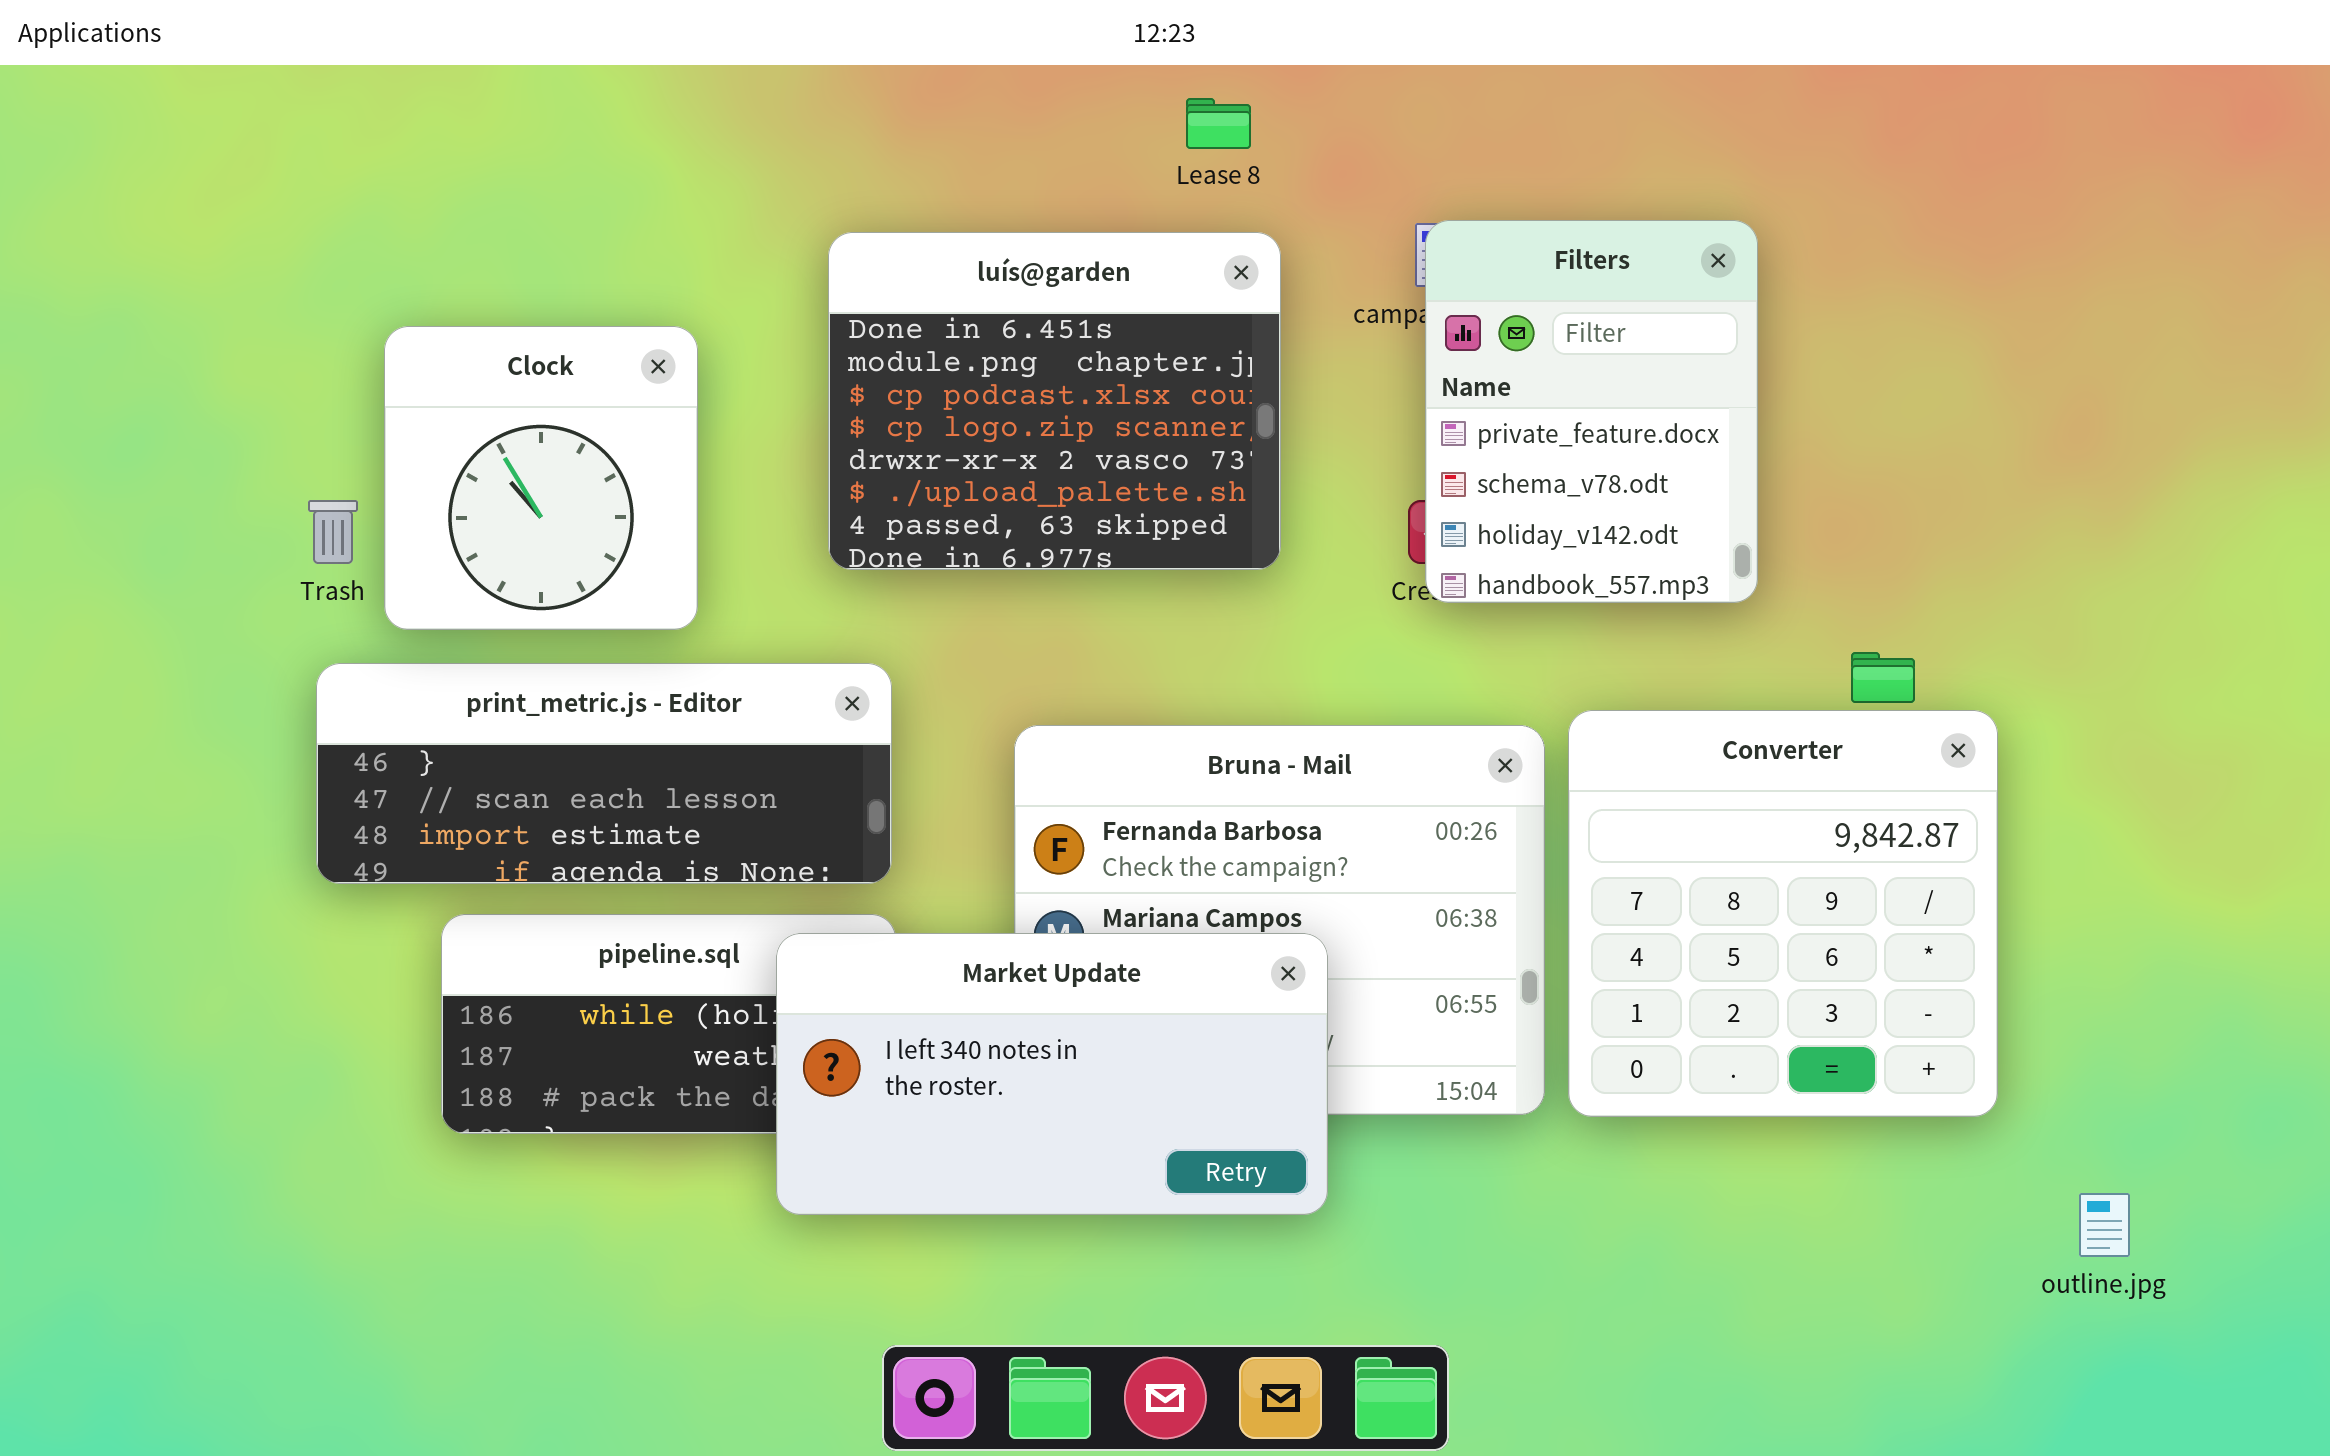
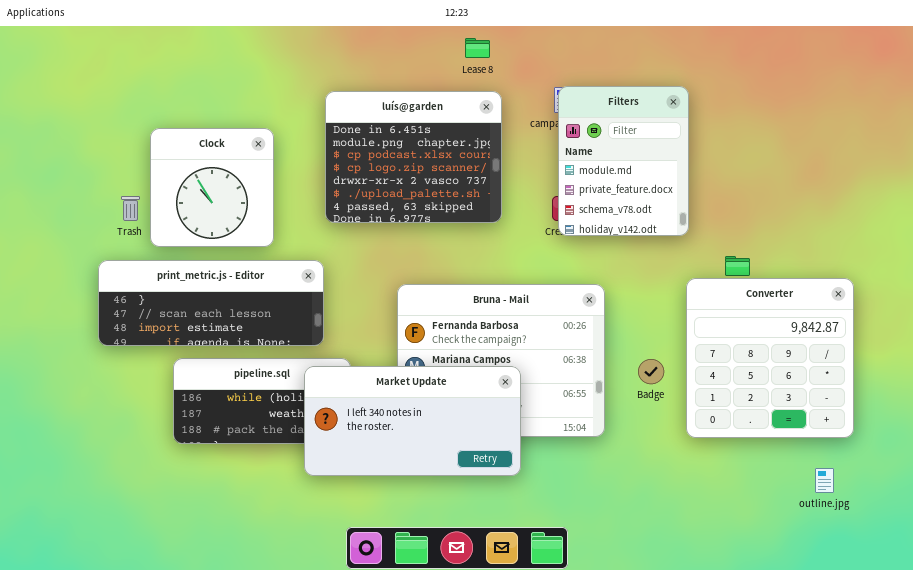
Filters: [1425,220,1758,603] -> [558,86,689,236], scrolled up 1 row
print_metric.js - Editor: [316,663,892,884] -> [98,260,324,346], moved
Converter: [1568,710,1998,1117] -> [686,278,854,438], moved

